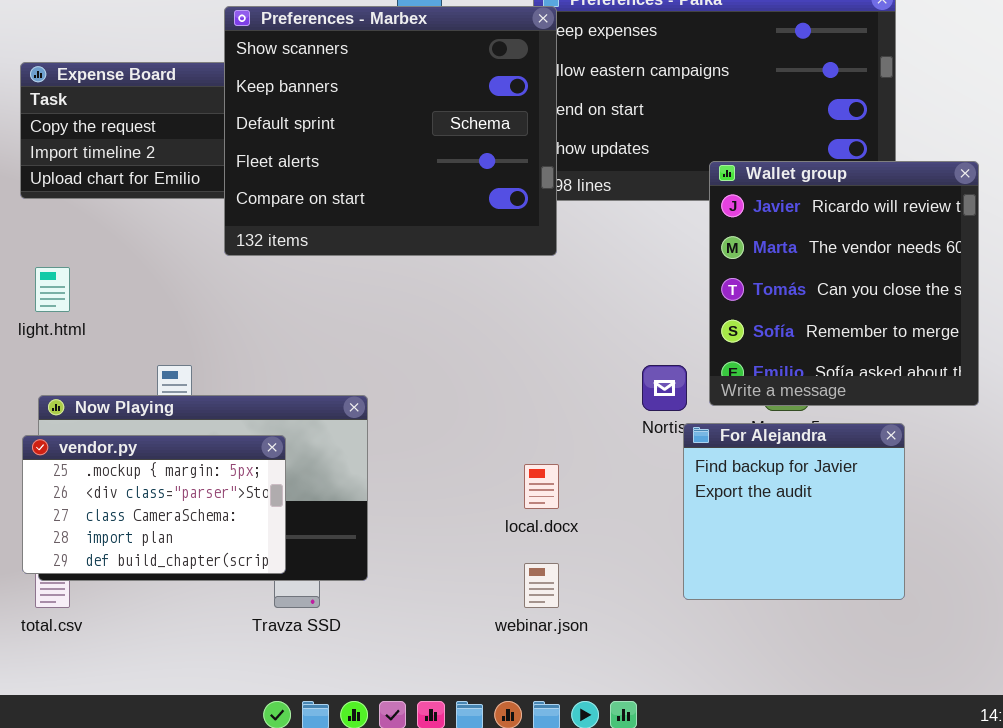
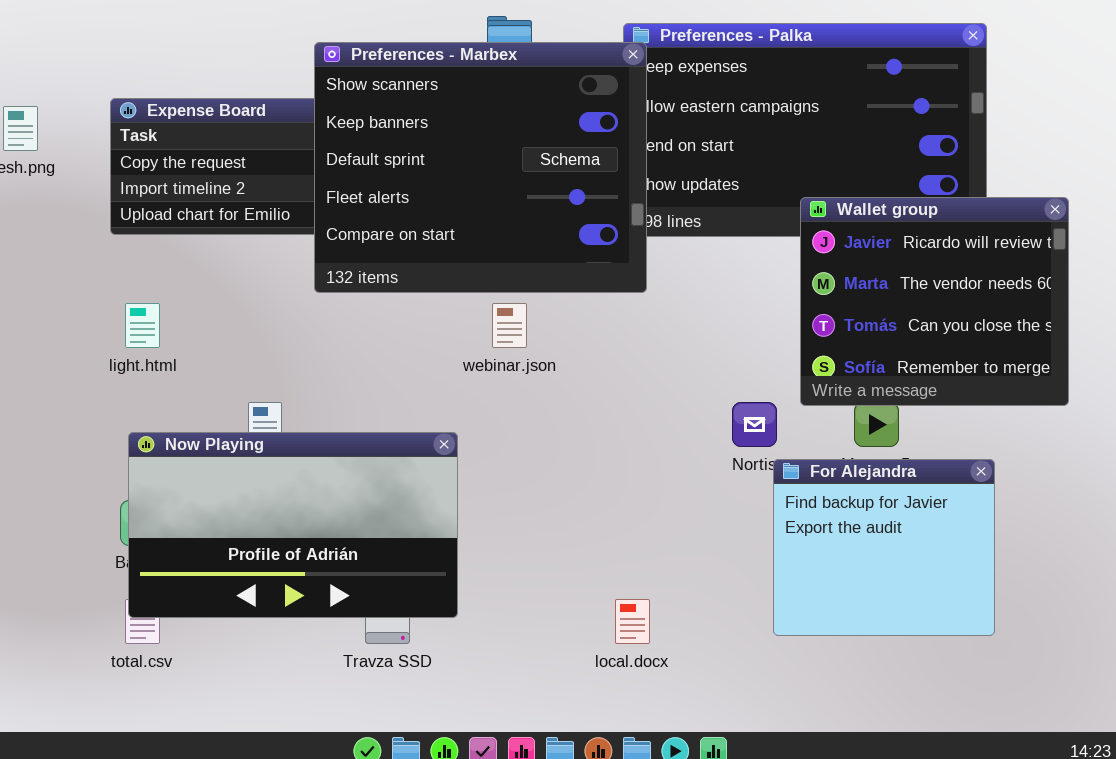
Wallet group: [709,161,979,406] -> [800,197,1069,406], resized
vendor.py: [22,435,286,574] -> none, closed
local.docx: [524,464,559,509] -> [615,599,650,644], moved
webinar.json: [524,563,559,608] -> [492,303,527,348], moved

